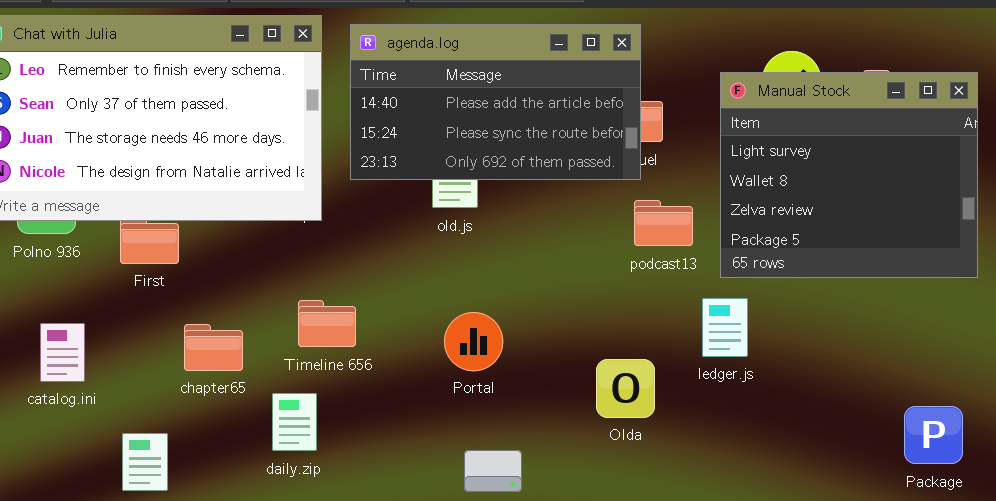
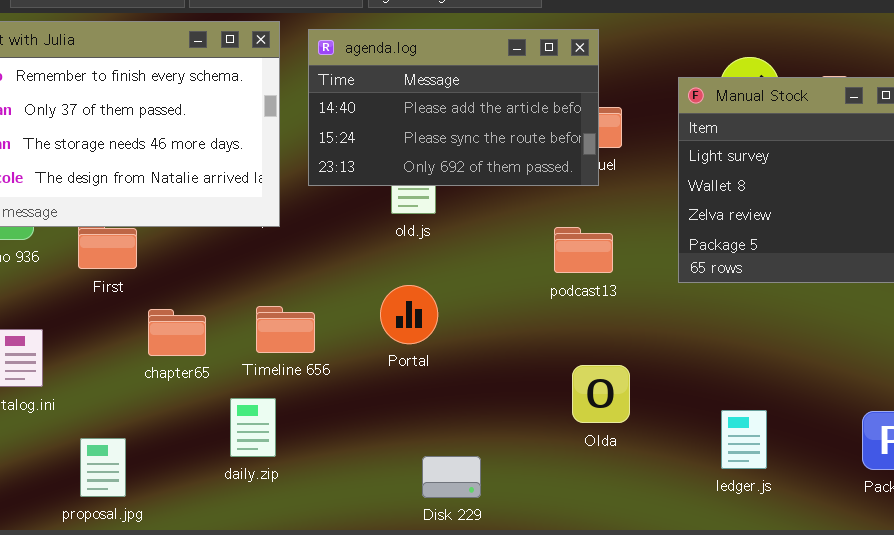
podcast13: [634,200,693,246] -> [554,227,613,273], moved
ledger.js: [702,298,748,357] -> [721,410,767,469], moved
Portal: [444,312,503,371] -> [380,285,438,344], moved
chapter65: [184,324,243,371] -> [148,309,206,356], moved
Olda: [596,359,655,418] -> [572,365,630,423], moved

